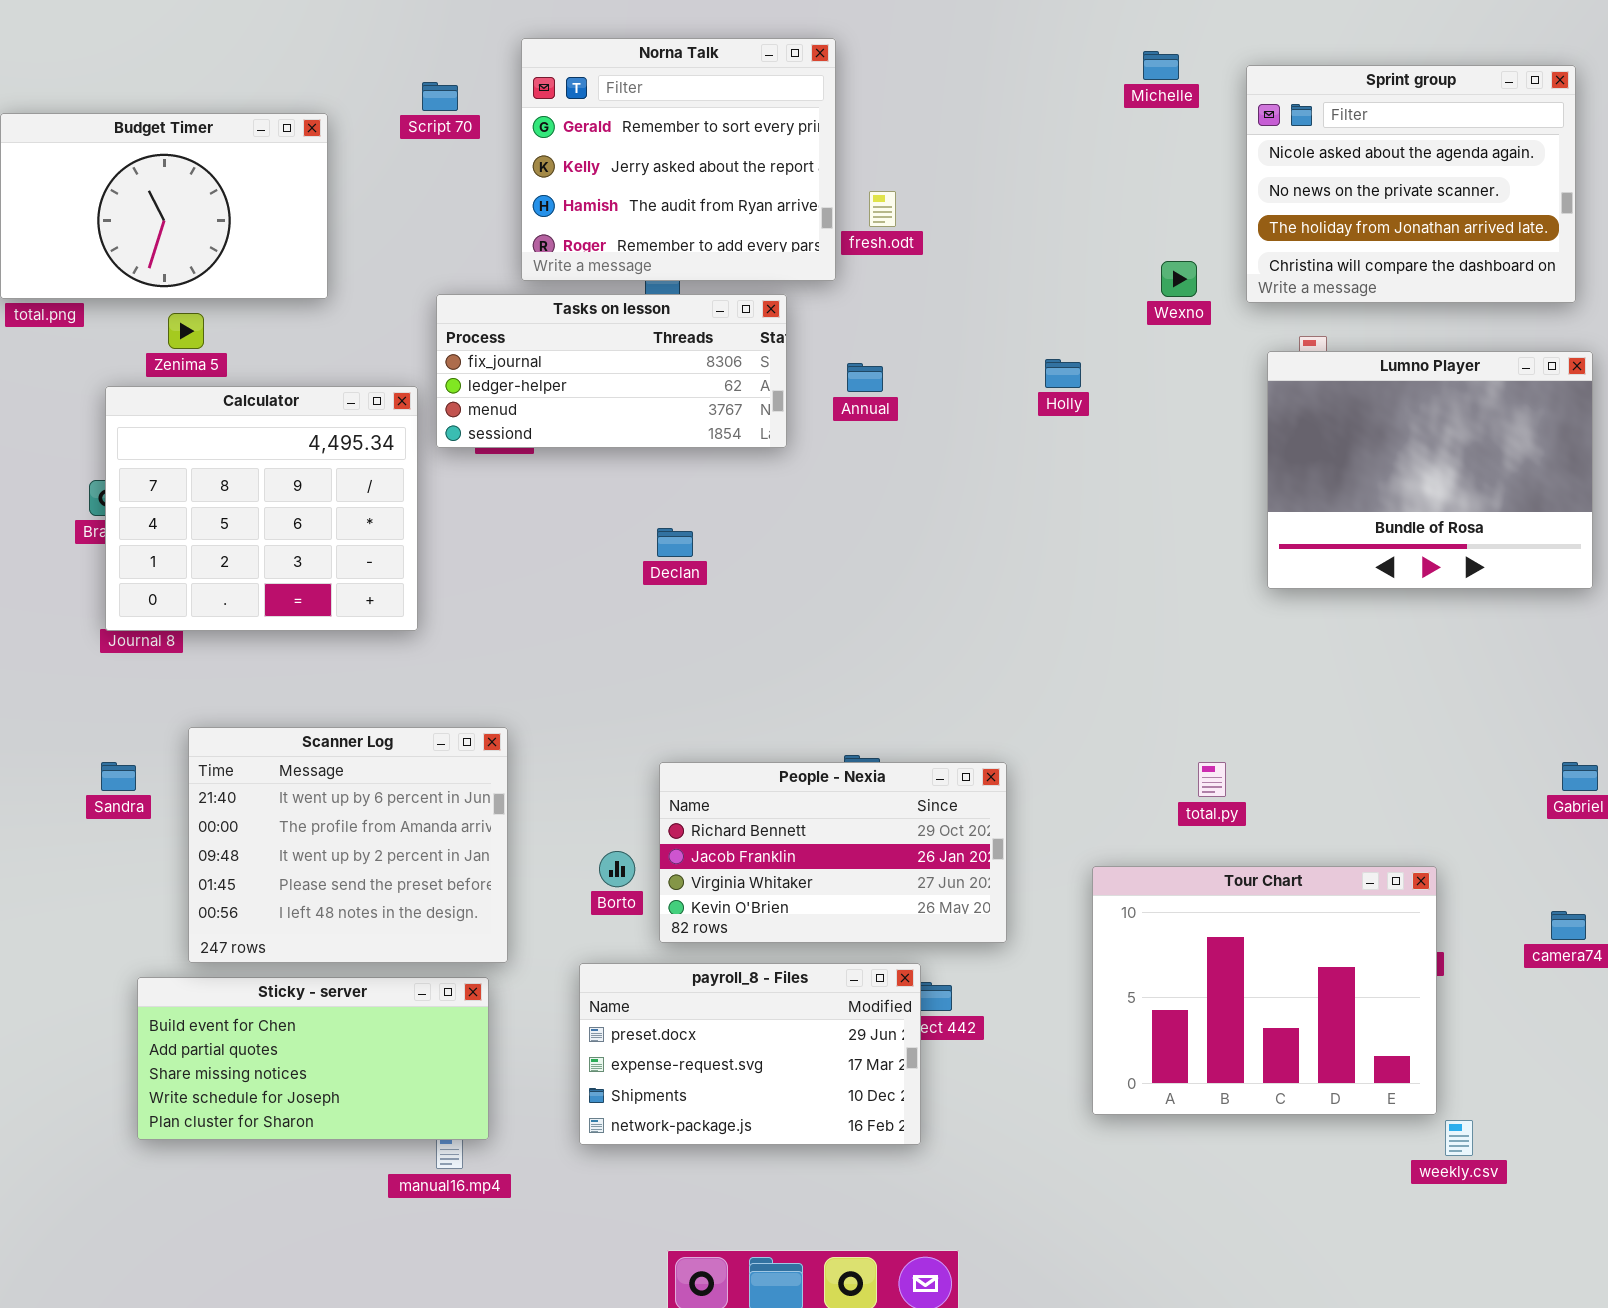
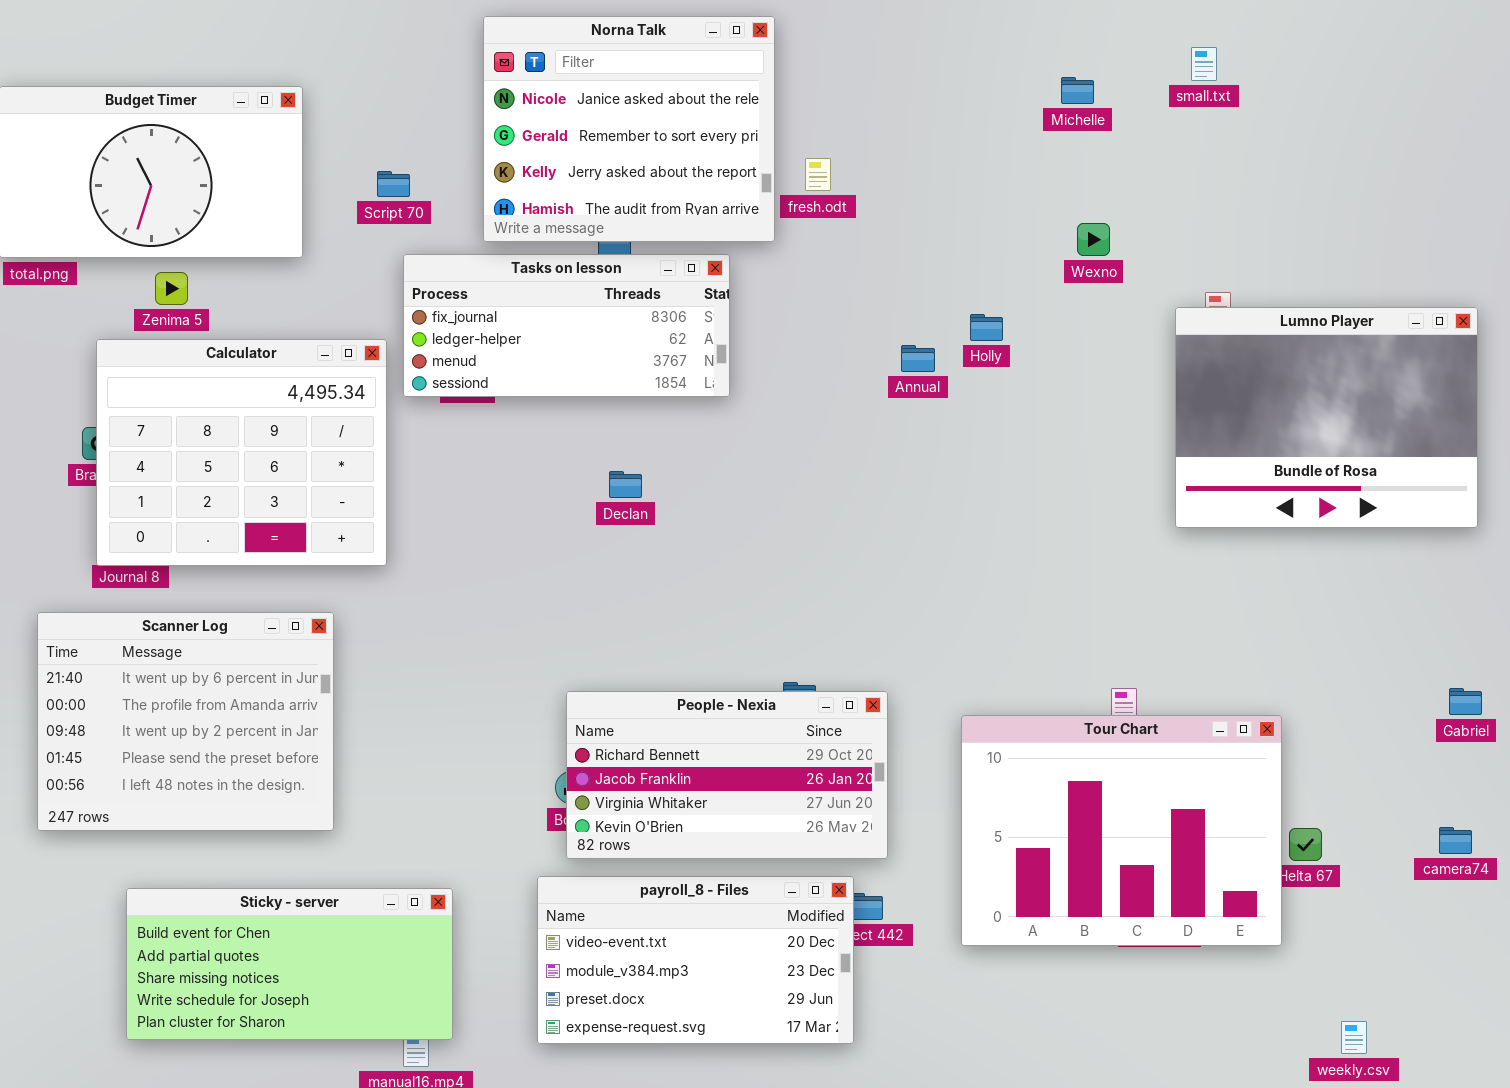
Norna Talk: [521,38,836,281] -> [483,16,775,242], scrolled up 1 row
Michelle: [1143,51,1179,80] -> [1061,77,1094,104], moved
Sprint group: [1246,65,1576,303] -> none, closed
Script 70: [422,82,458,111] -> [377,171,410,197], moved
Annual: [847,363,883,392] -> [901,345,935,372], moved
Scanner Log: [188,727,508,963] -> [37,612,334,831], moved
People - Nexia: [659,762,1007,943] -> [566,691,888,859], moved
Tour Chart: [1092,866,1437,1115] -> [961,715,1282,946], moved
payroll_8 - Files: [579,963,921,1145] -> [537,876,854,1044], scrolled up 2 rows

